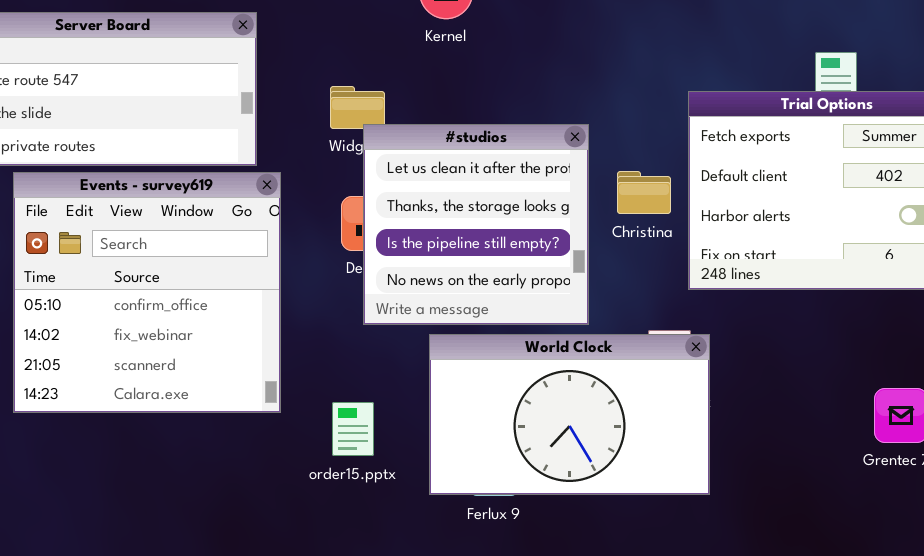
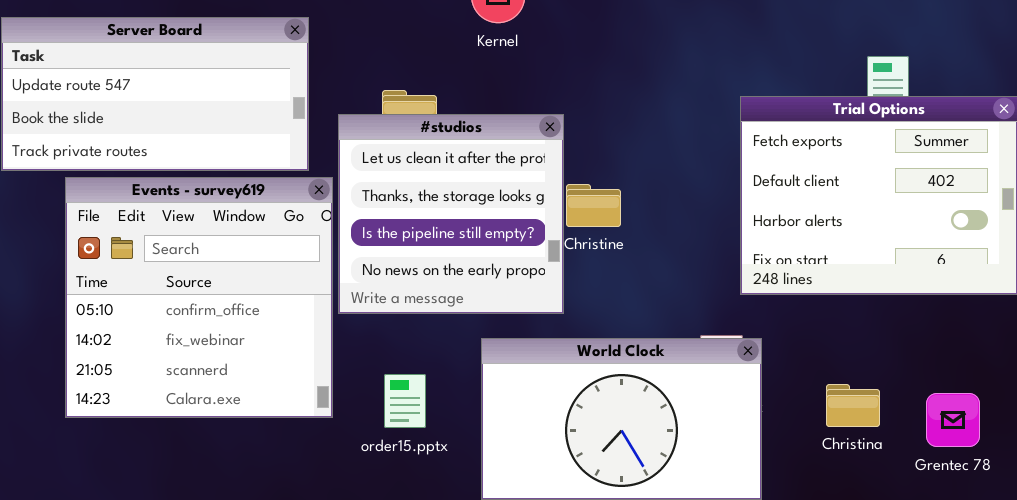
#studios: [363,124,589,325] -> [338,114,564,314], moved
Christina: [617,171,671,214] -> [826,384,880,427], moved
order15.pptx: [332,402,374,456] -> [384,374,426,428], moved

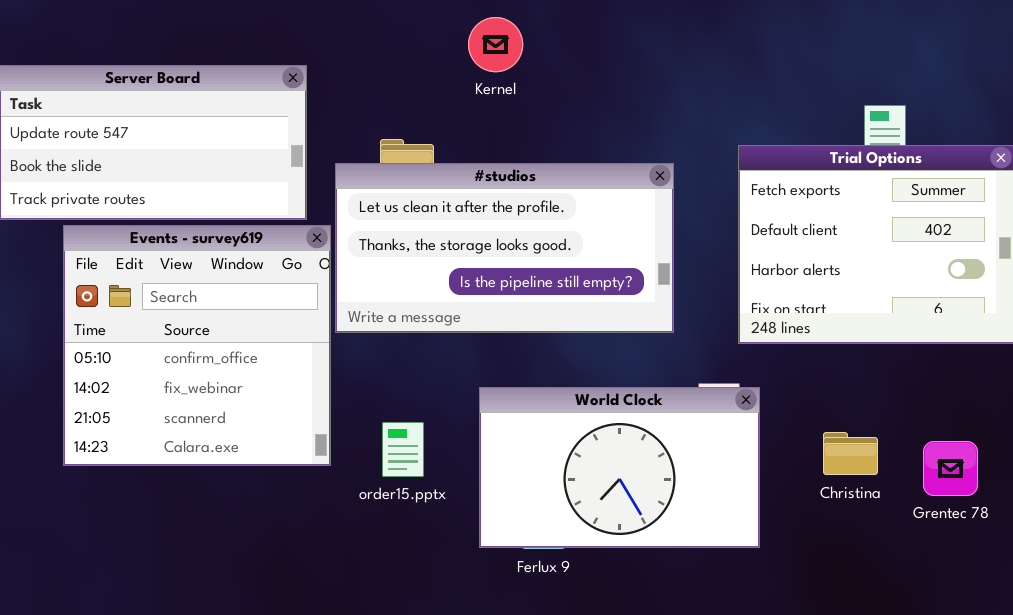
#studios: [338,114,564,314] -> [335,163,674,333], resized

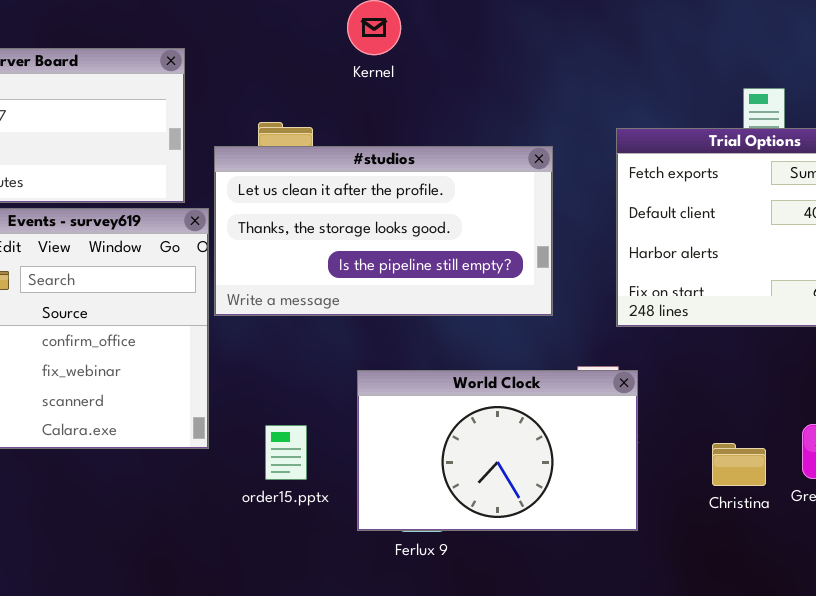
order15.pptx: [382,422,424,477] -> [265,425,307,480], moved
Christina: [823,432,878,475] -> [712,443,766,486], moved

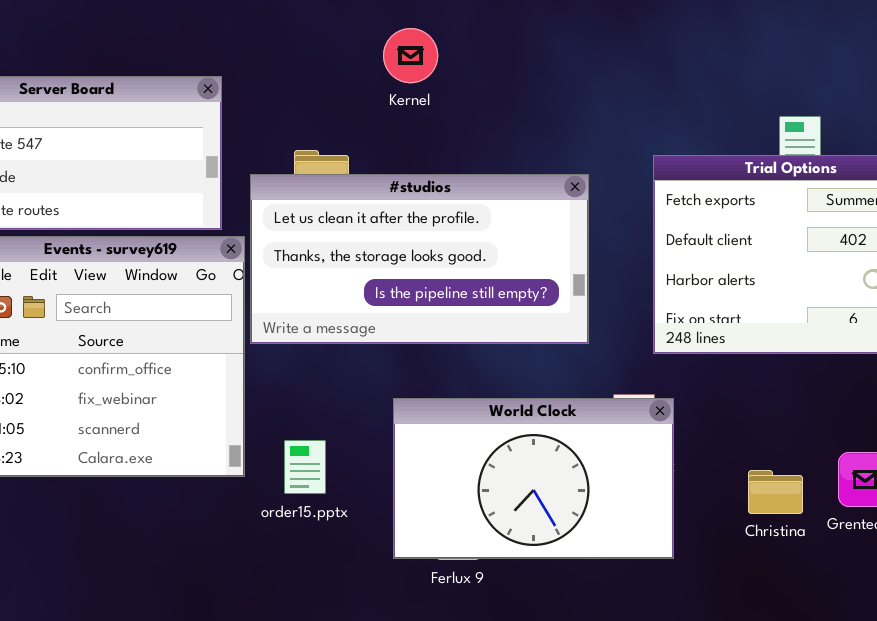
order15.pptx: [265,425,307,480] -> [284,440,326,494], moved

